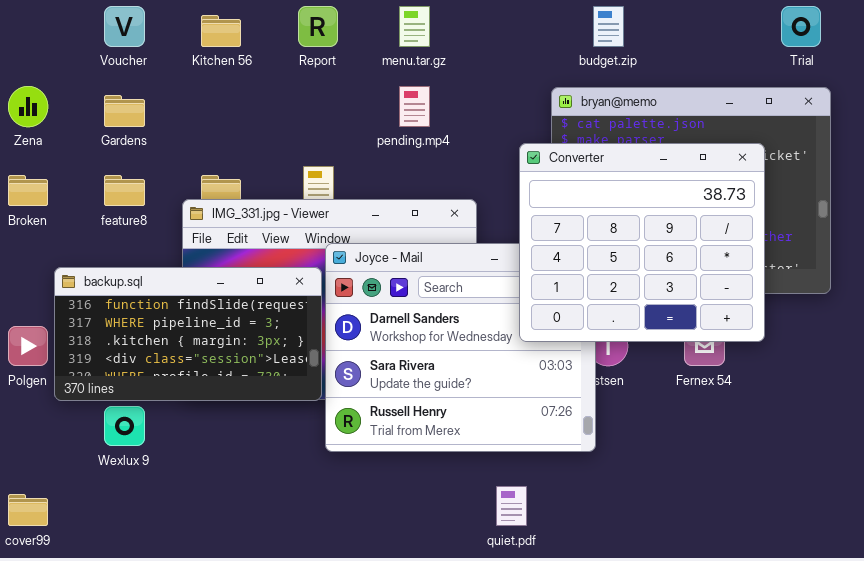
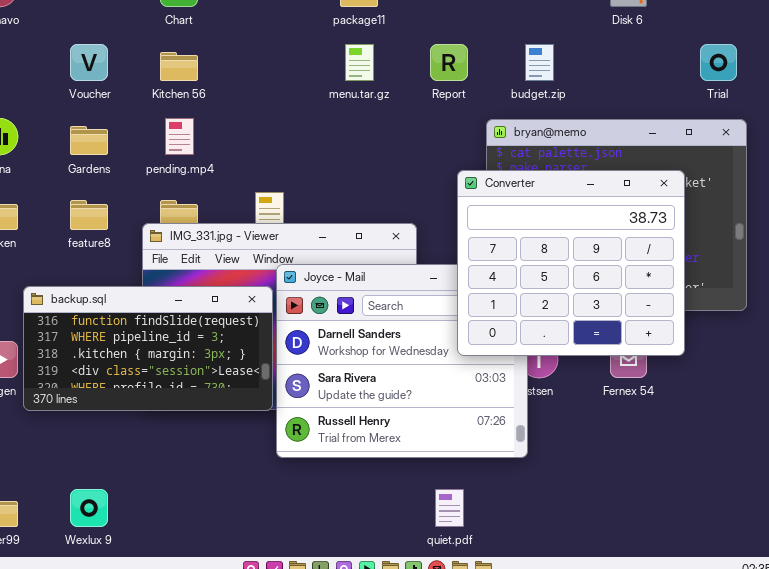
Report: [298,6,338,47] -> [430,44,468,81], moved
pending.mp4: [399,86,430,127] -> [165,118,194,155], moved
Wexlux 9: [104,406,145,446] -> [70,489,108,527], moved

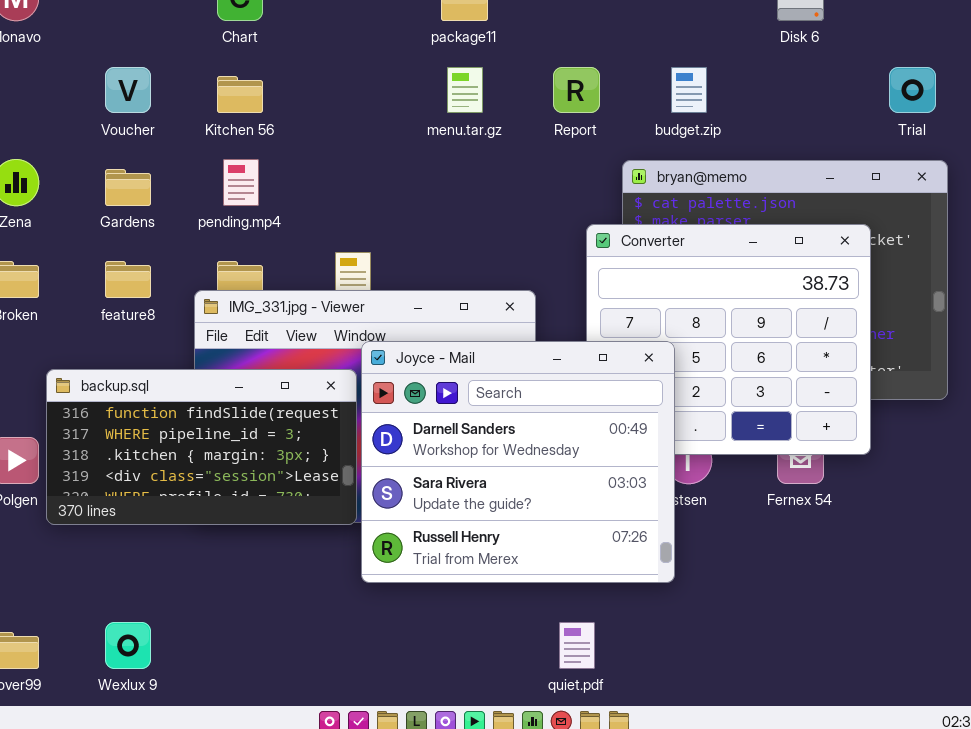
Joyce - Mail: [276,264,528,458] -> [361,341,675,583], raised

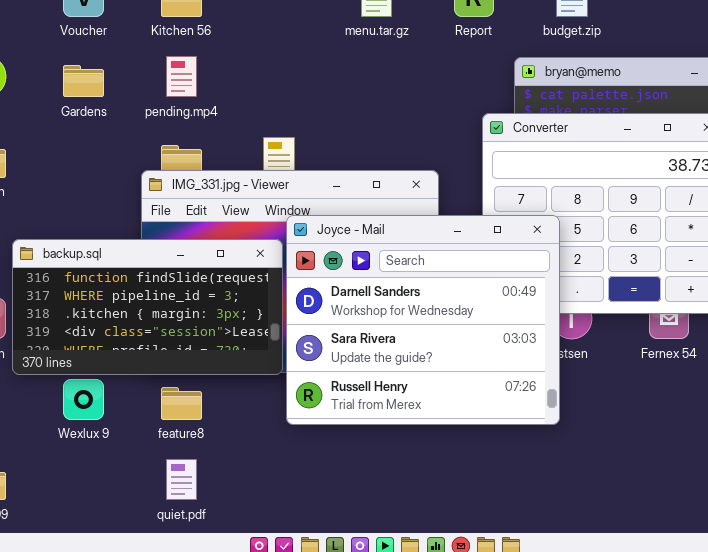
feature8: [105,261,151,298] -> [161,387,202,420], moved
Wexlux 9: [105,622,151,669] -> [63,379,104,420], moved
quiet.pdf: [559,622,595,669] -> [166,459,197,500], moved

